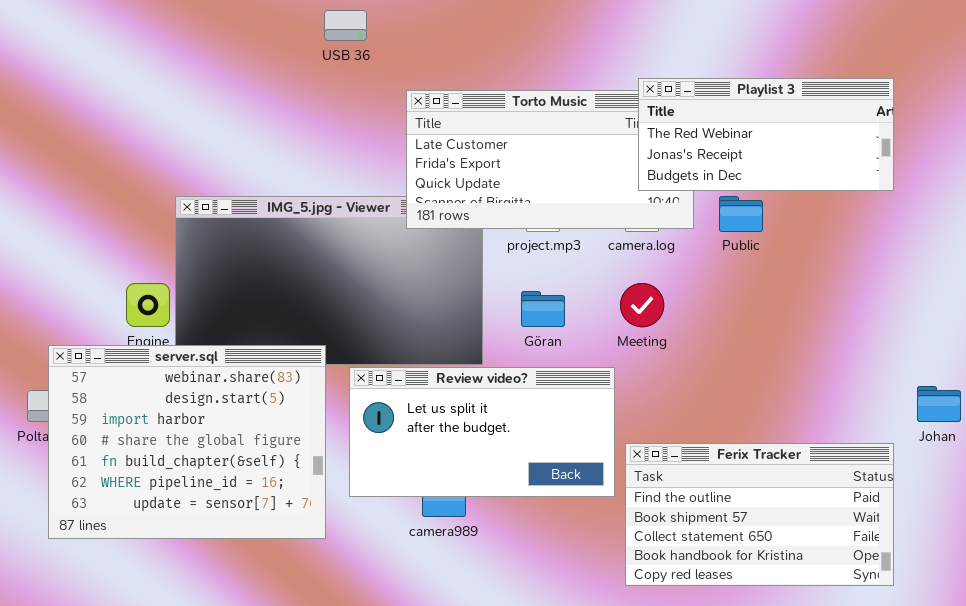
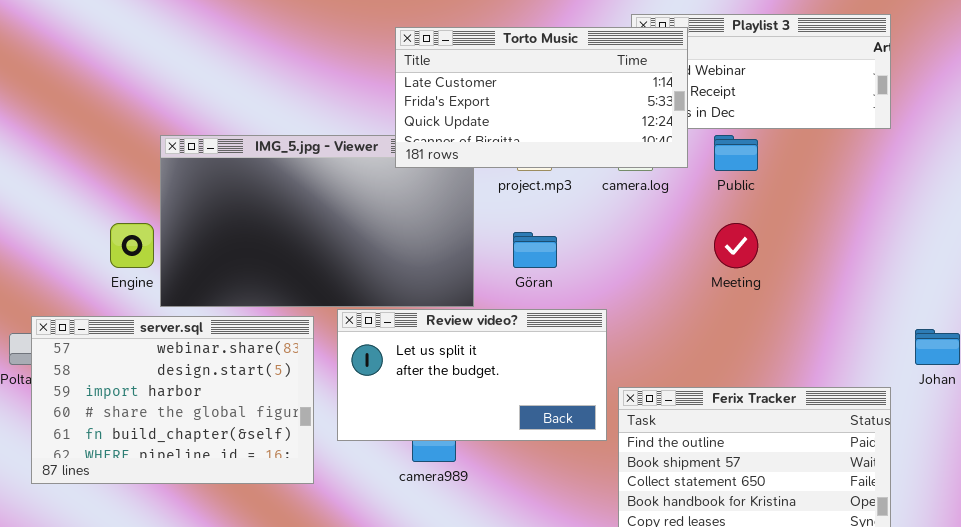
Torto Music: [406,90,694,229] -> [395,27,688,168], raised
Meeting: [620,283,664,327] -> [714,223,758,268], moved
server.sql: [48,345,326,539] -> [31,316,314,484], resized

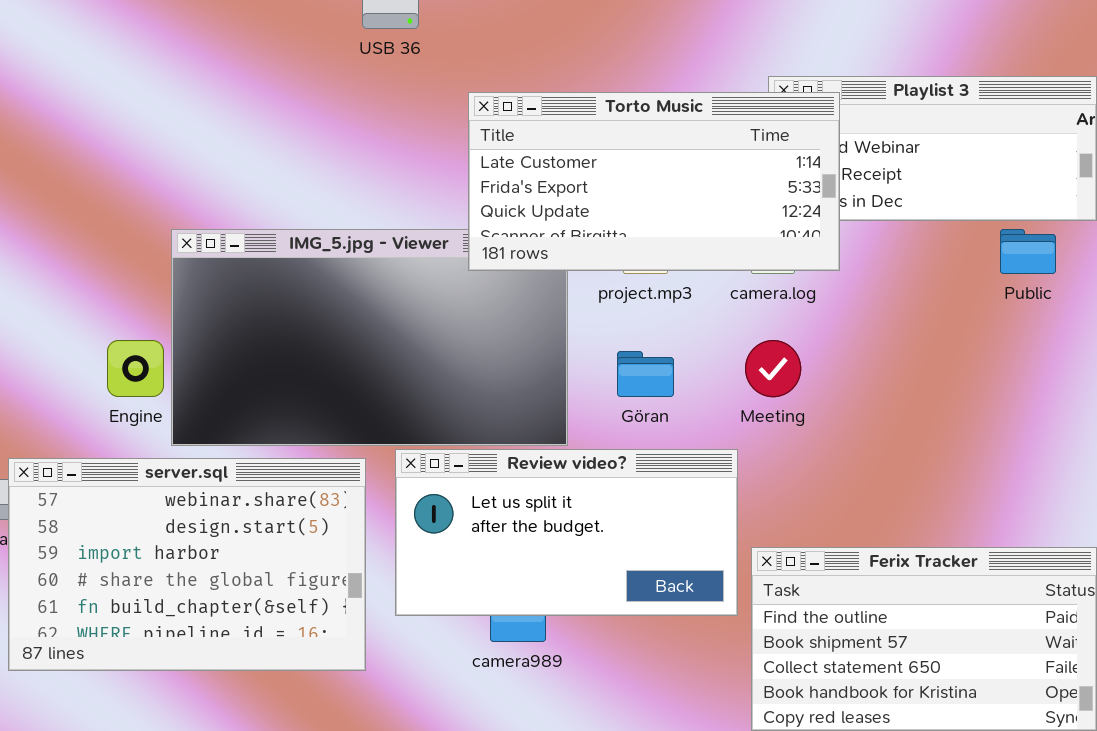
Public: [714,135,758,171] -> [1000,229,1056,274], moved
Meeting: [714,223,758,268] -> [745,340,801,397], moved

